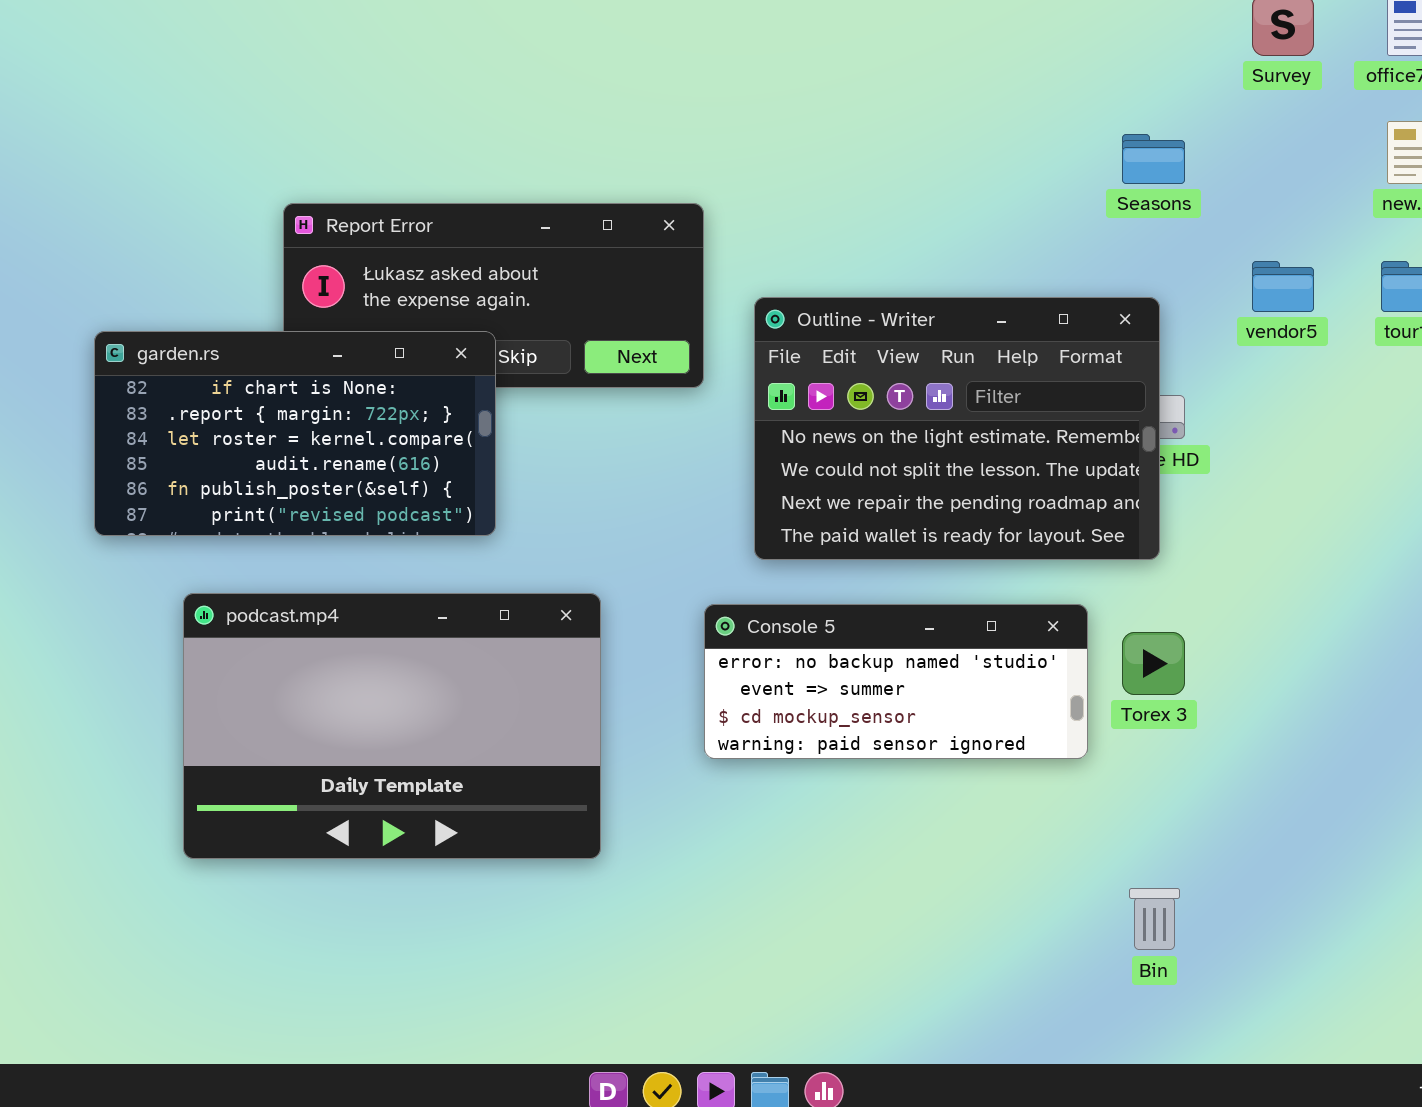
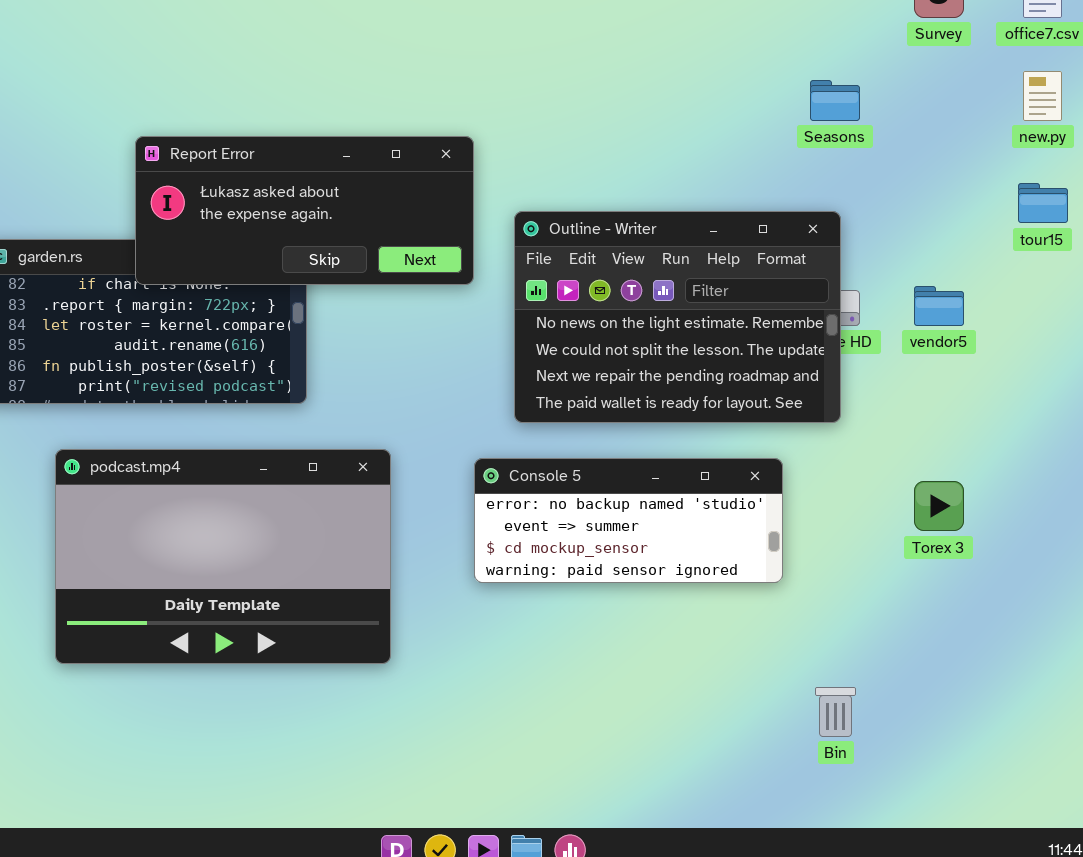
Report Error: [283,203,704,388] -> [135,136,474,285], raised
vendor5: [1252,261,1314,312] -> [914,286,964,326], moved
Torex 3: [1122,632,1185,695] -> [914,481,964,531], moved

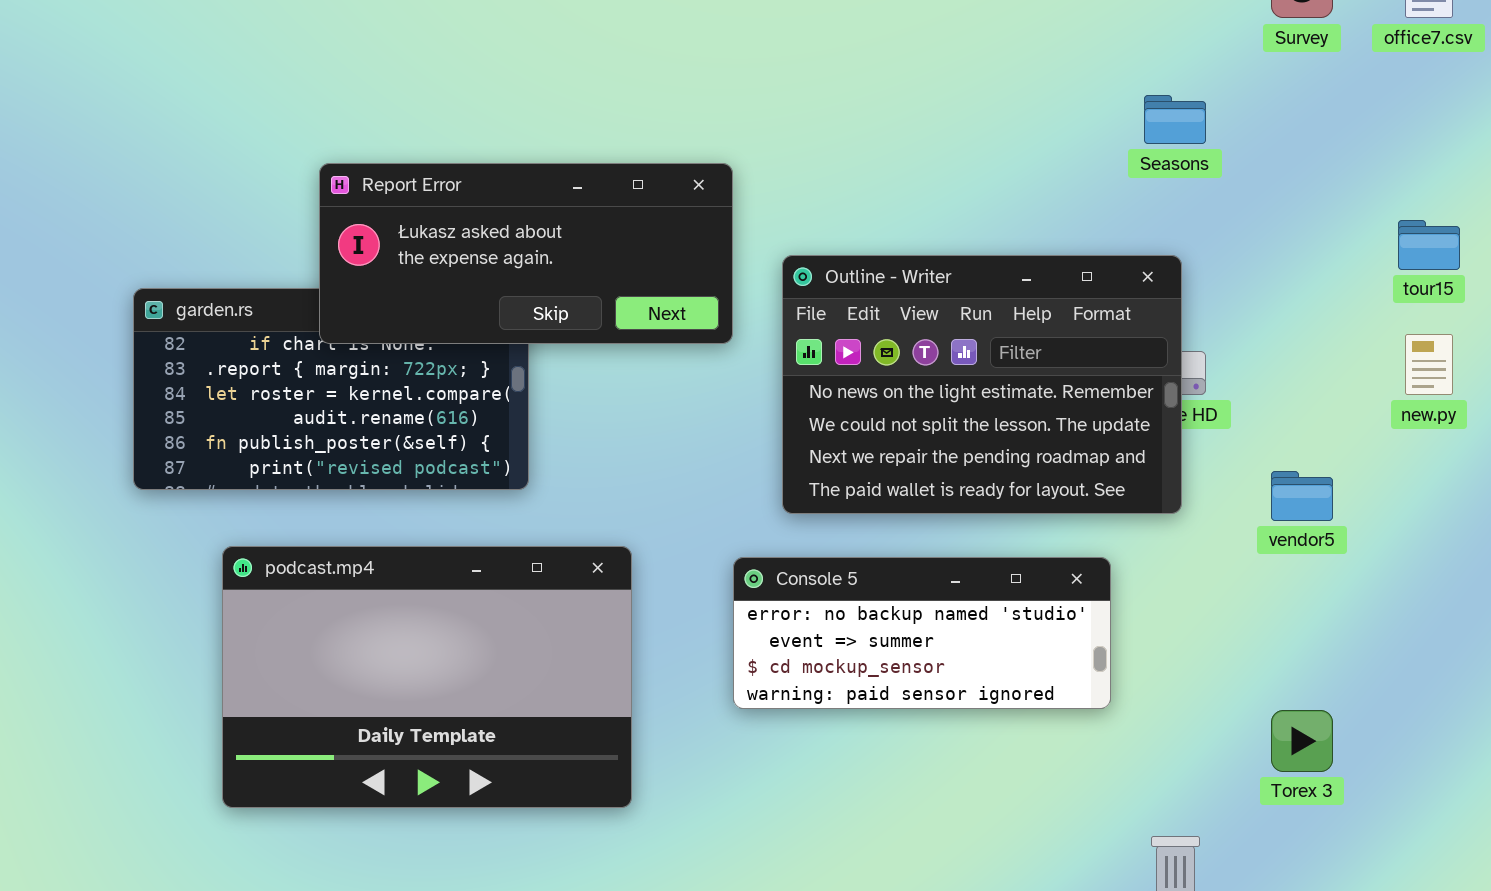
new.py: [1023,71,1062,121] -> [1405,334,1453,395], moved
vendor5: [914,286,964,326] -> [1271,471,1333,521], moved
Torex 3: [914,481,964,531] -> [1271,710,1333,772], moved

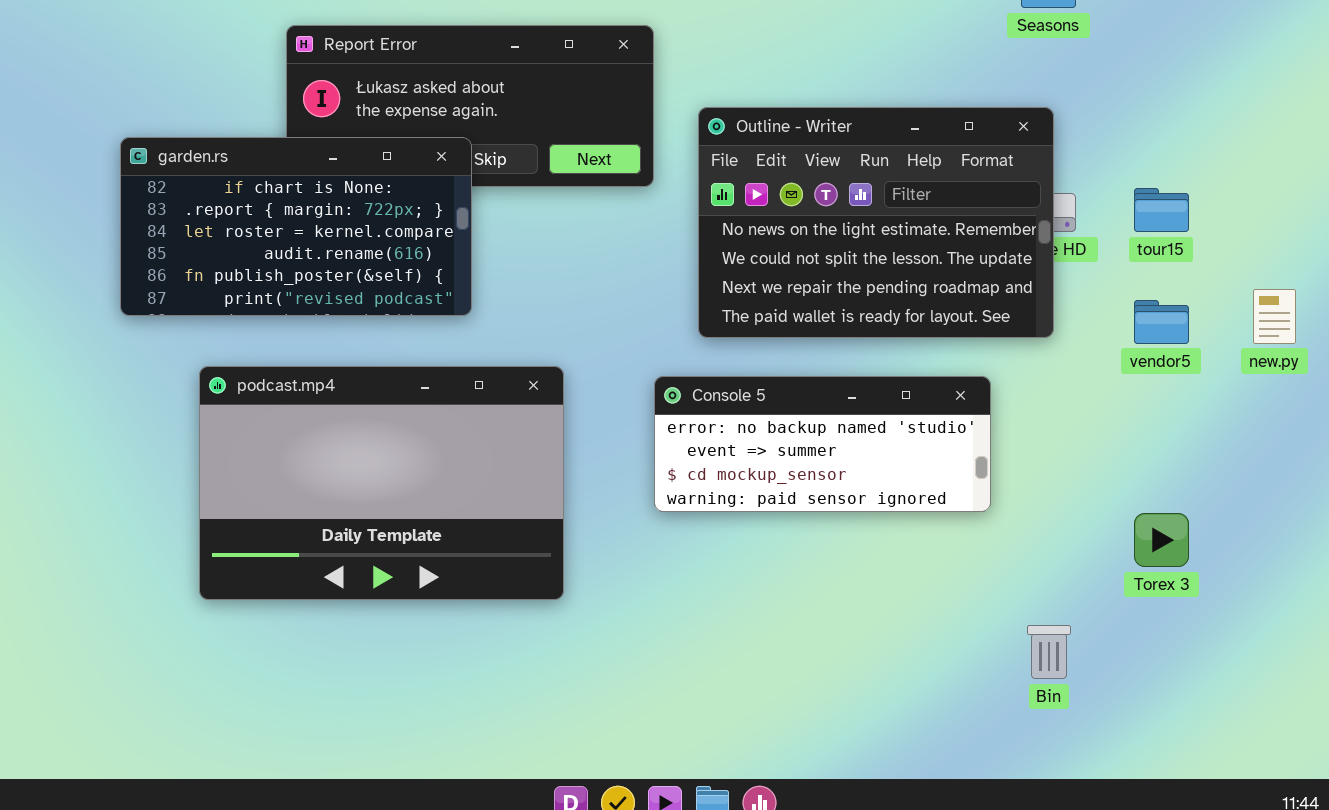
tour15: [1398,220,1460,270] -> [1134,188,1189,232], moved
garden.rs: [133,288,529,490] -> [120,137,472,316], raised
new.py: [1405,334,1453,395] -> [1253,289,1296,344], moved

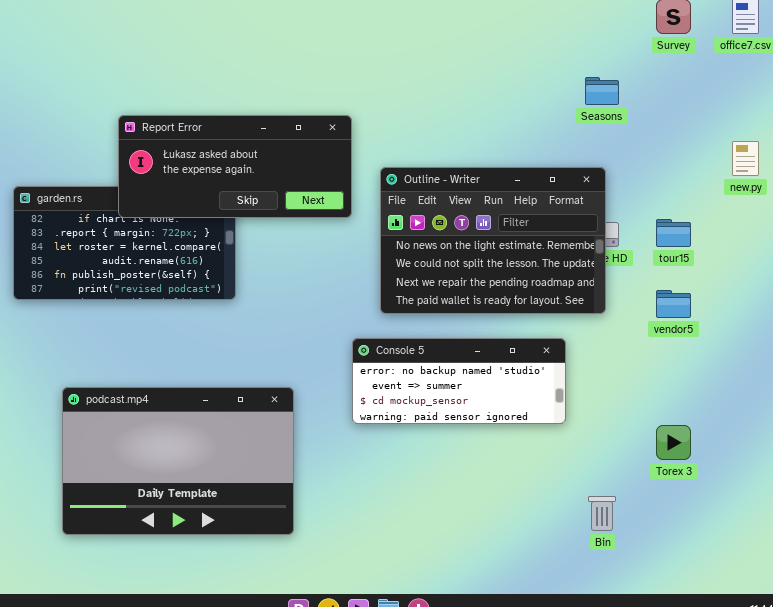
Report Error: [286,25,654,187] -> [118,115,352,218], raised
new.py: [1253,289,1296,344] -> [732,141,759,176], moved
podcast.mp4: [199,366,564,600] -> [62,387,294,535], moved

